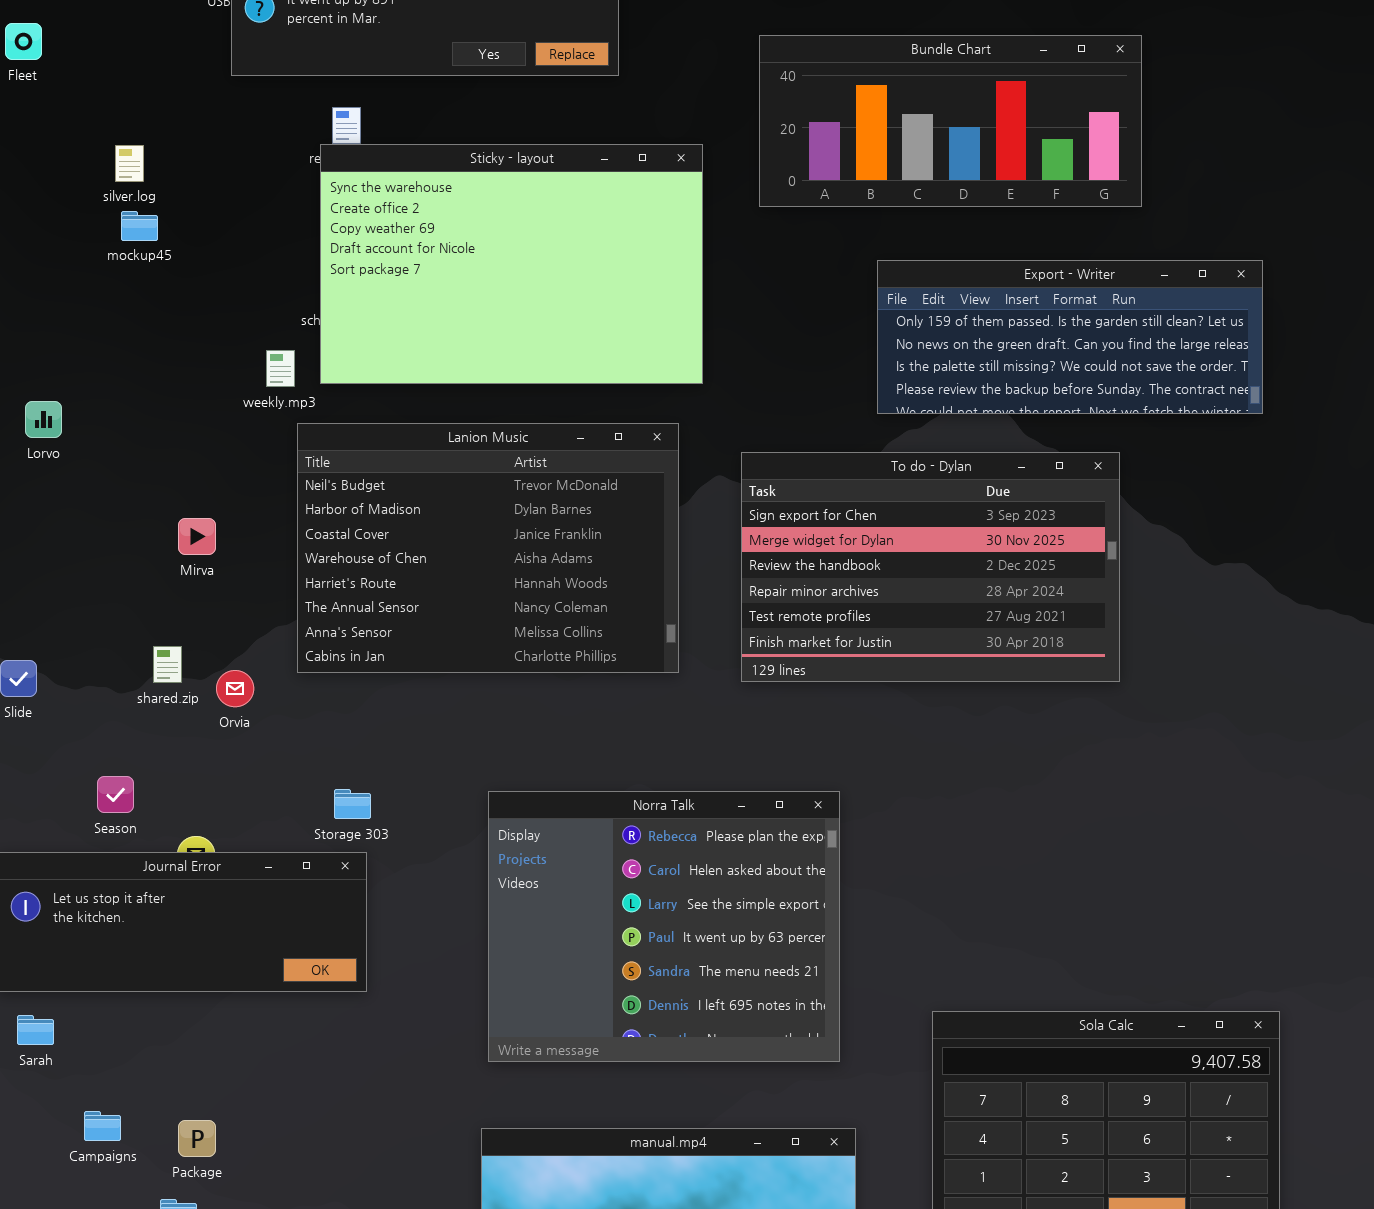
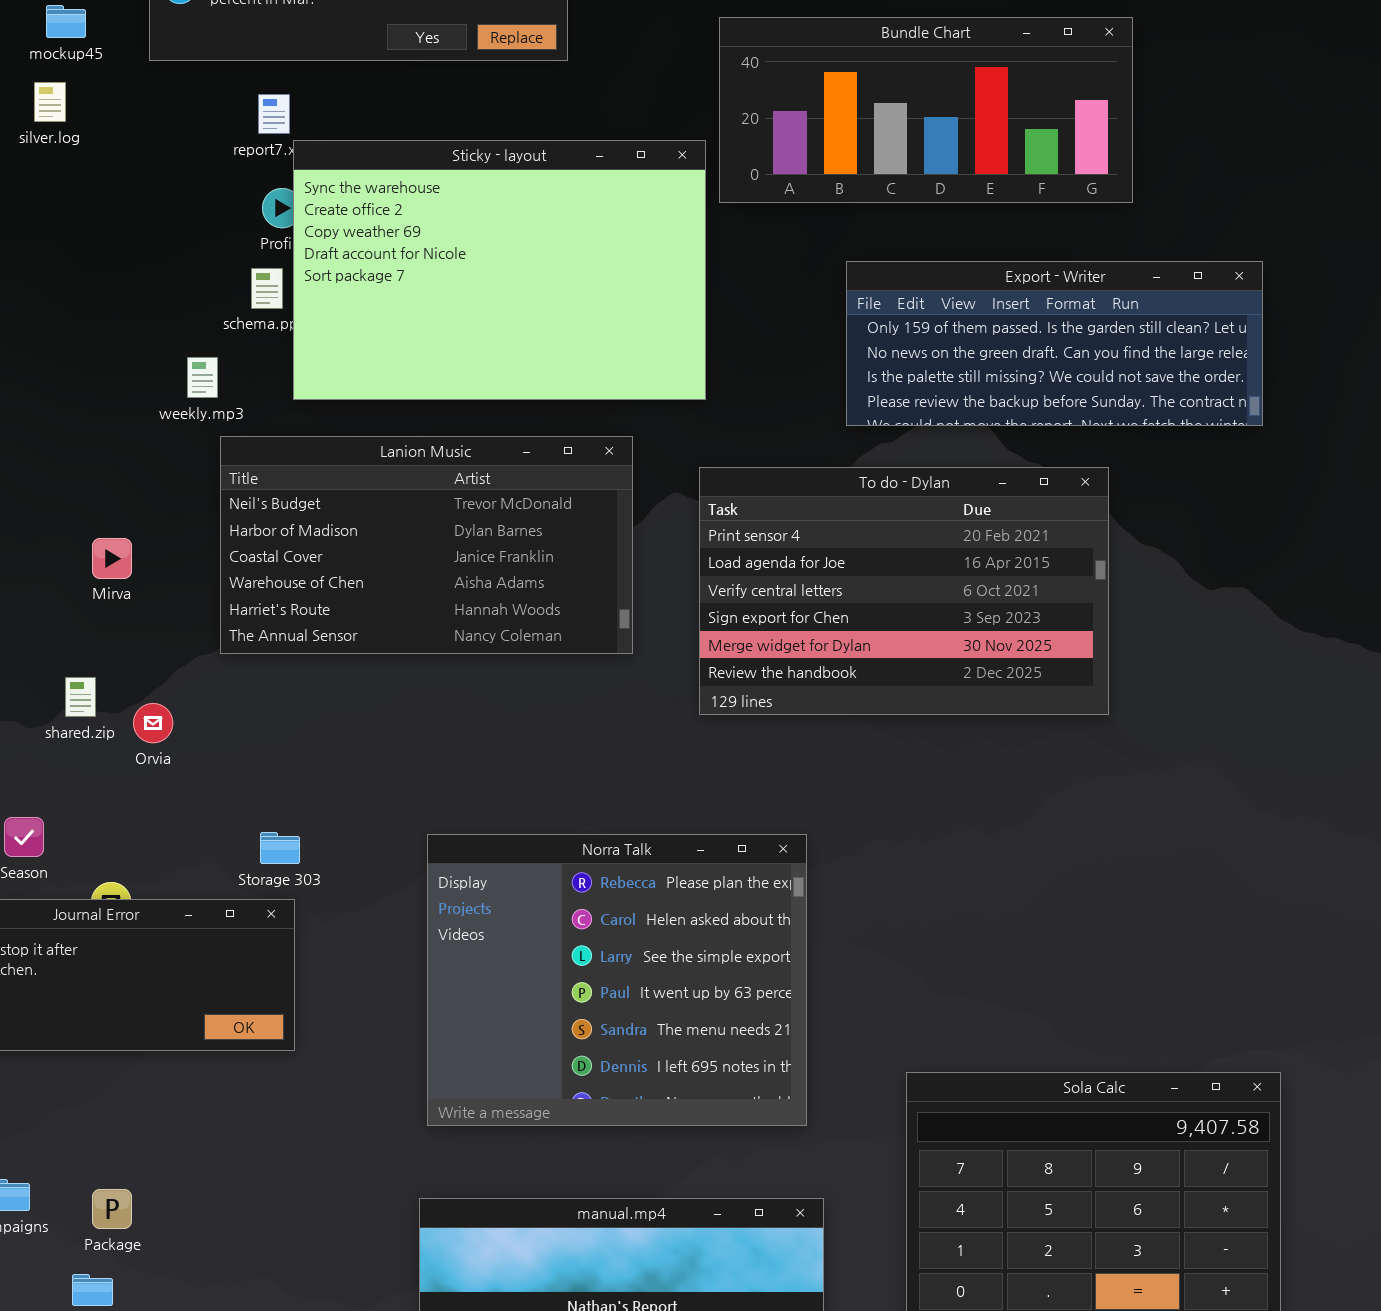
Sticky - layout: [320,144,703,384] -> [293,140,706,400], moved
silver.log: [115,145,144,182] -> [34,82,66,122], moved
mockup45: [121,211,158,241] -> [46,5,86,38], moved
Lanion Music: [297,423,679,673] -> [220,436,633,654], resized
To do - Dylan: [741,452,1120,682] -> [699,467,1109,715], scrolled up 3 rows

